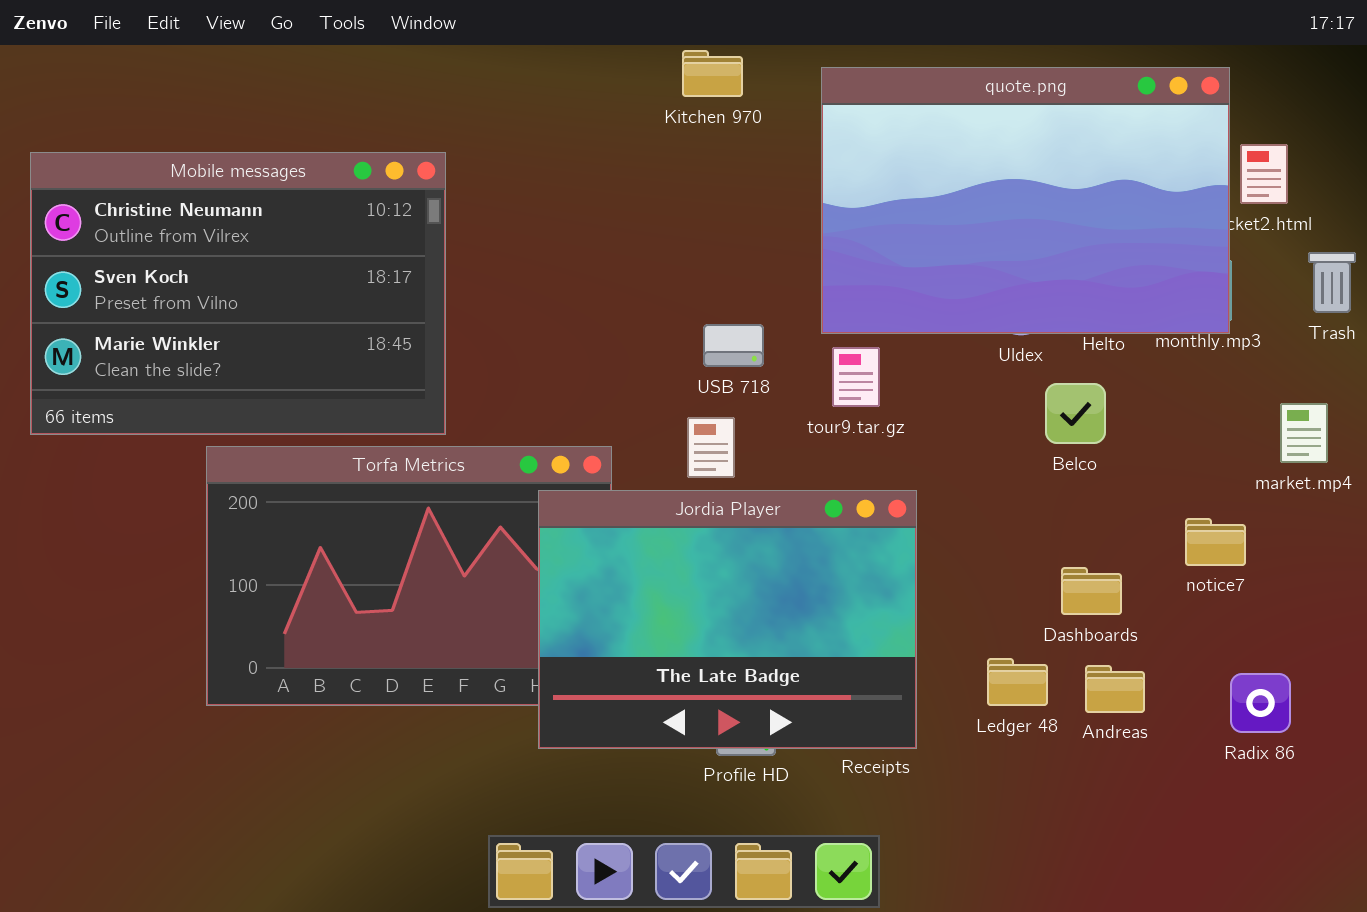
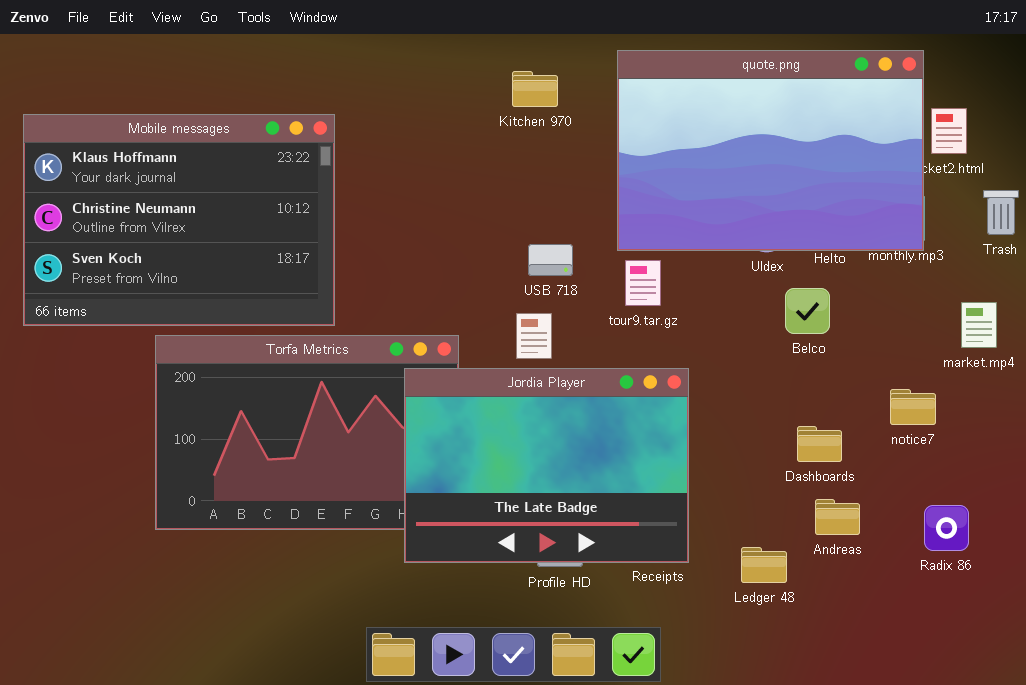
Kitchen 970: [682,50,743,97] -> [512,71,558,107], moved
Mobile messages: [30,152,446,435] -> [23,114,335,326], scrolled up 1 row
Ledger 48: [987,658,1048,706] -> [741,547,787,583], moved

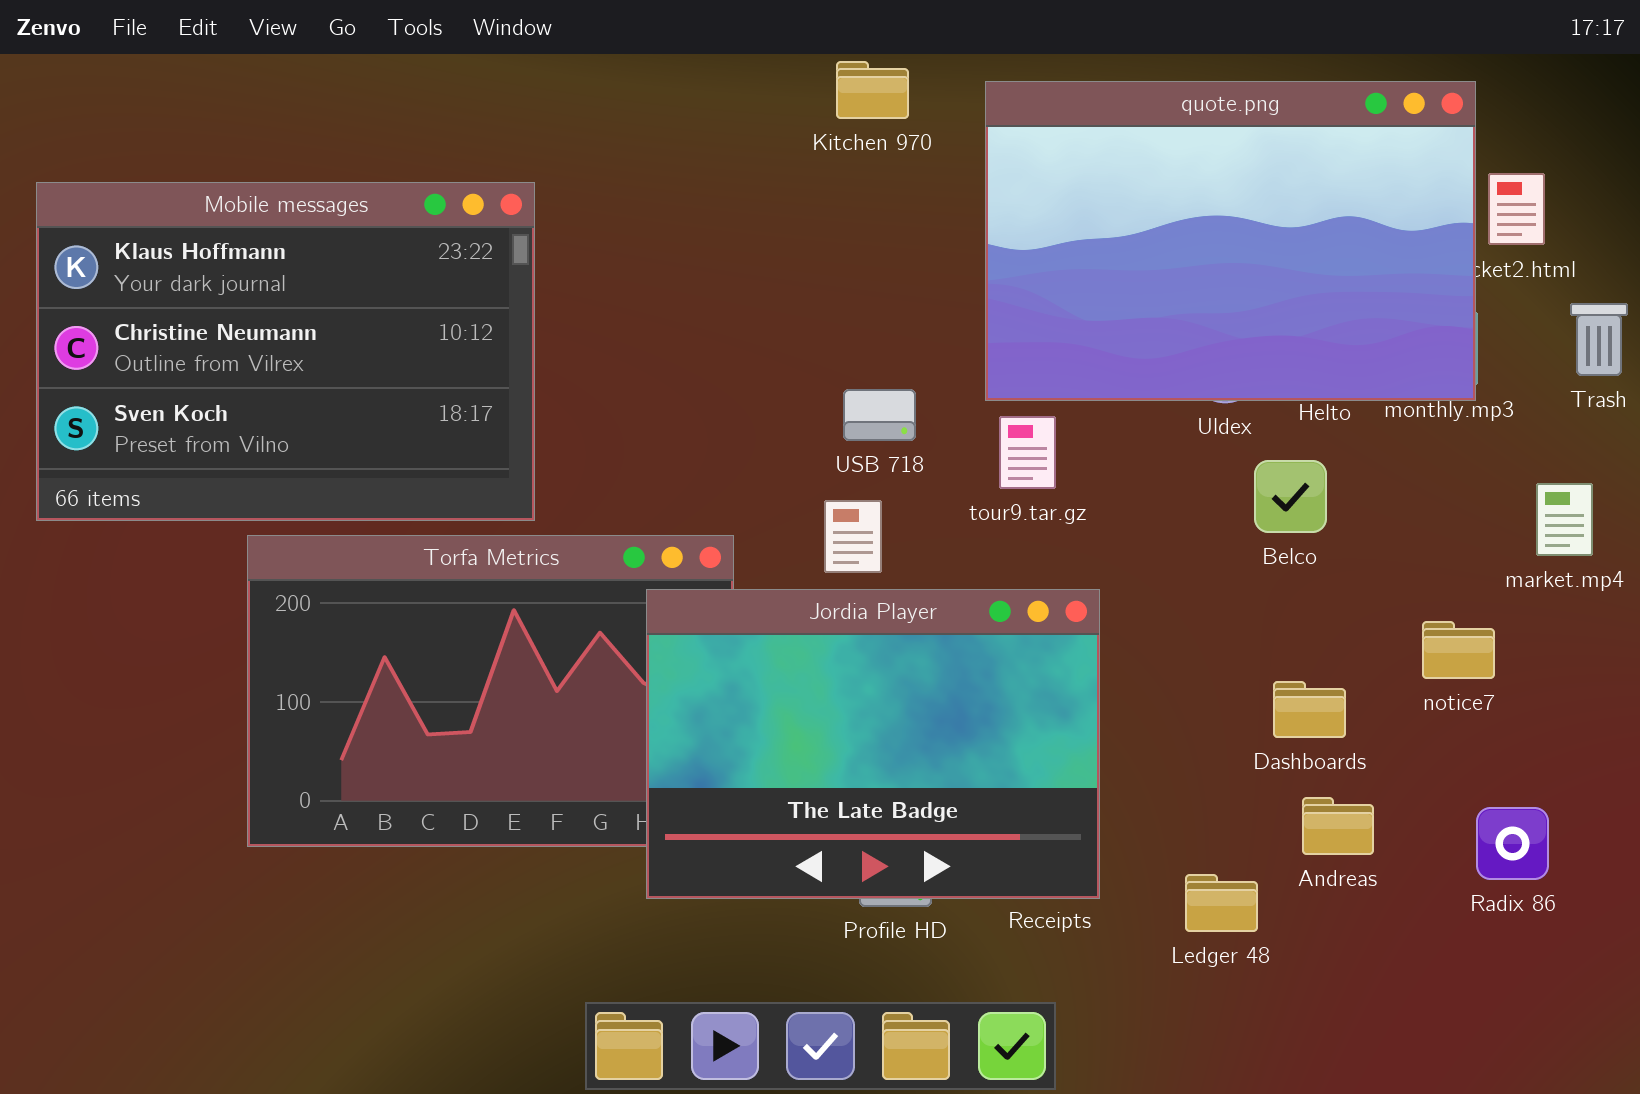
Kitchen 970: [512,71,558,107] -> [836,61,909,119], moved

